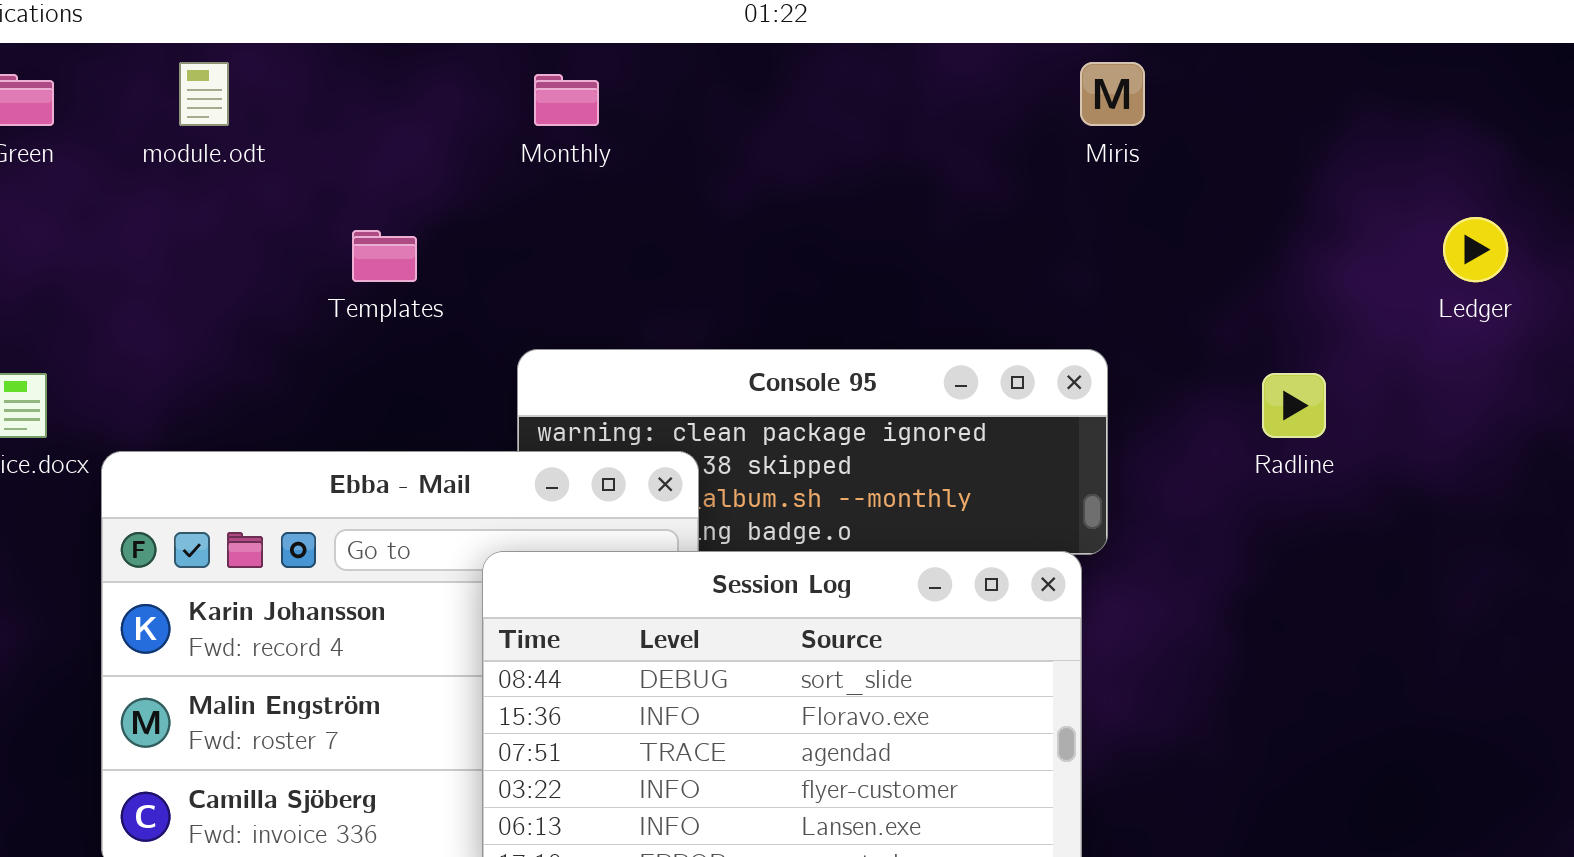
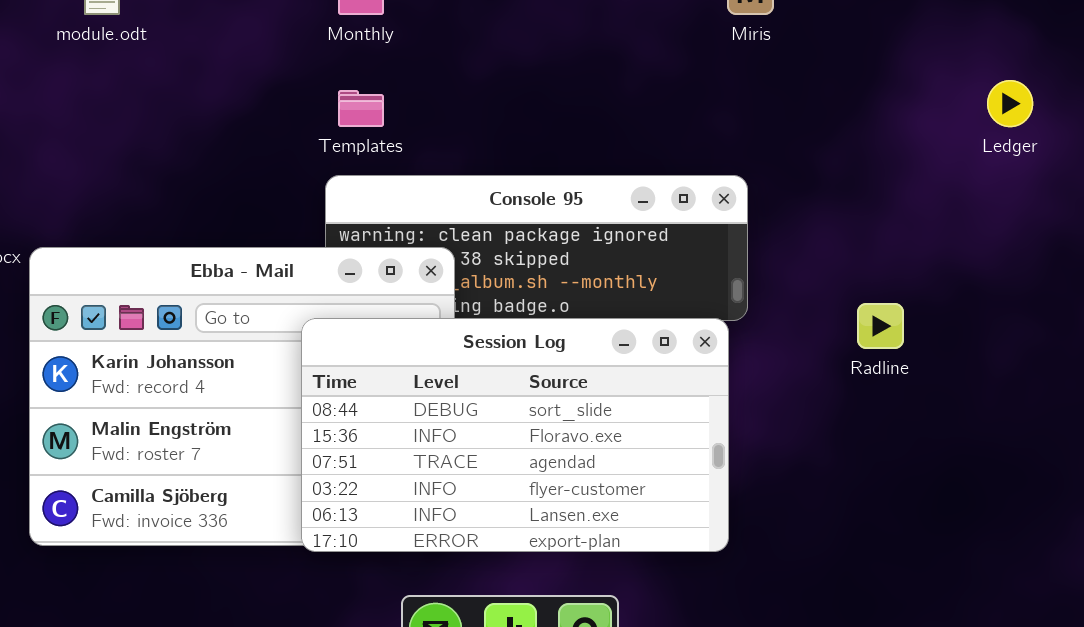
Templates: [352,230,417,282] -> [338,90,384,127], moved
Radline: [1262,373,1326,438] -> [857,303,904,349], moved

